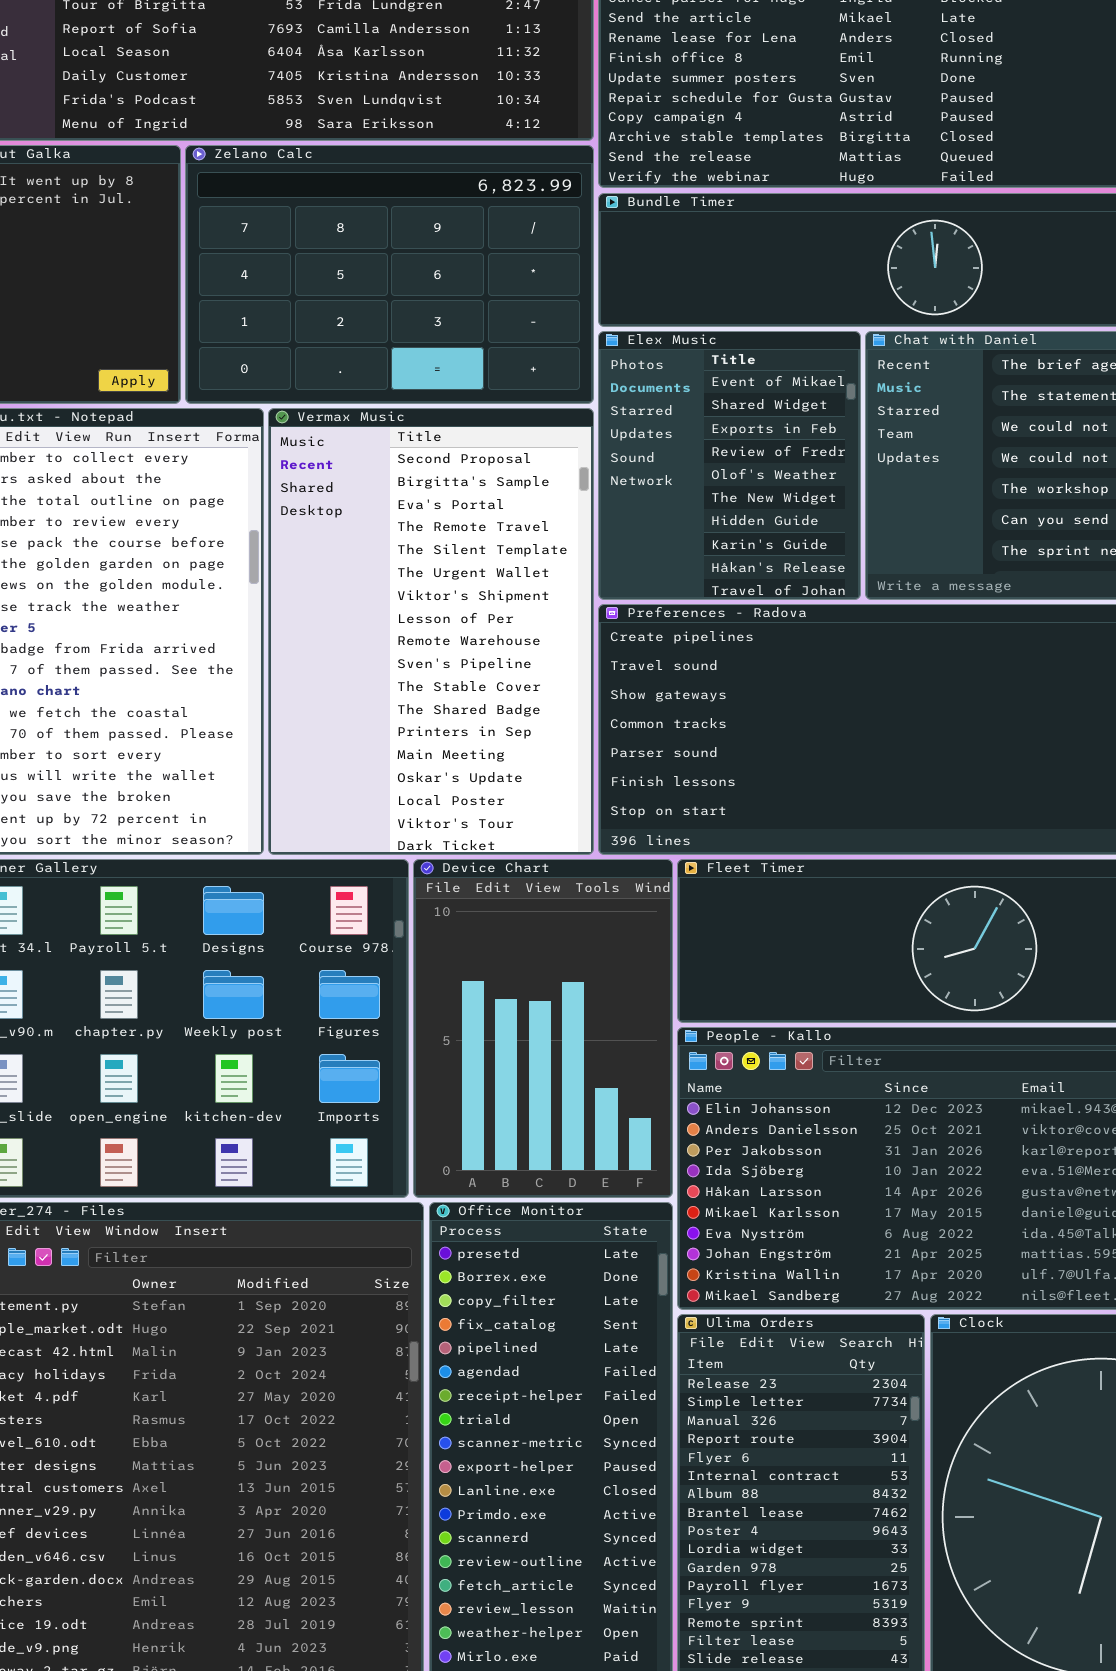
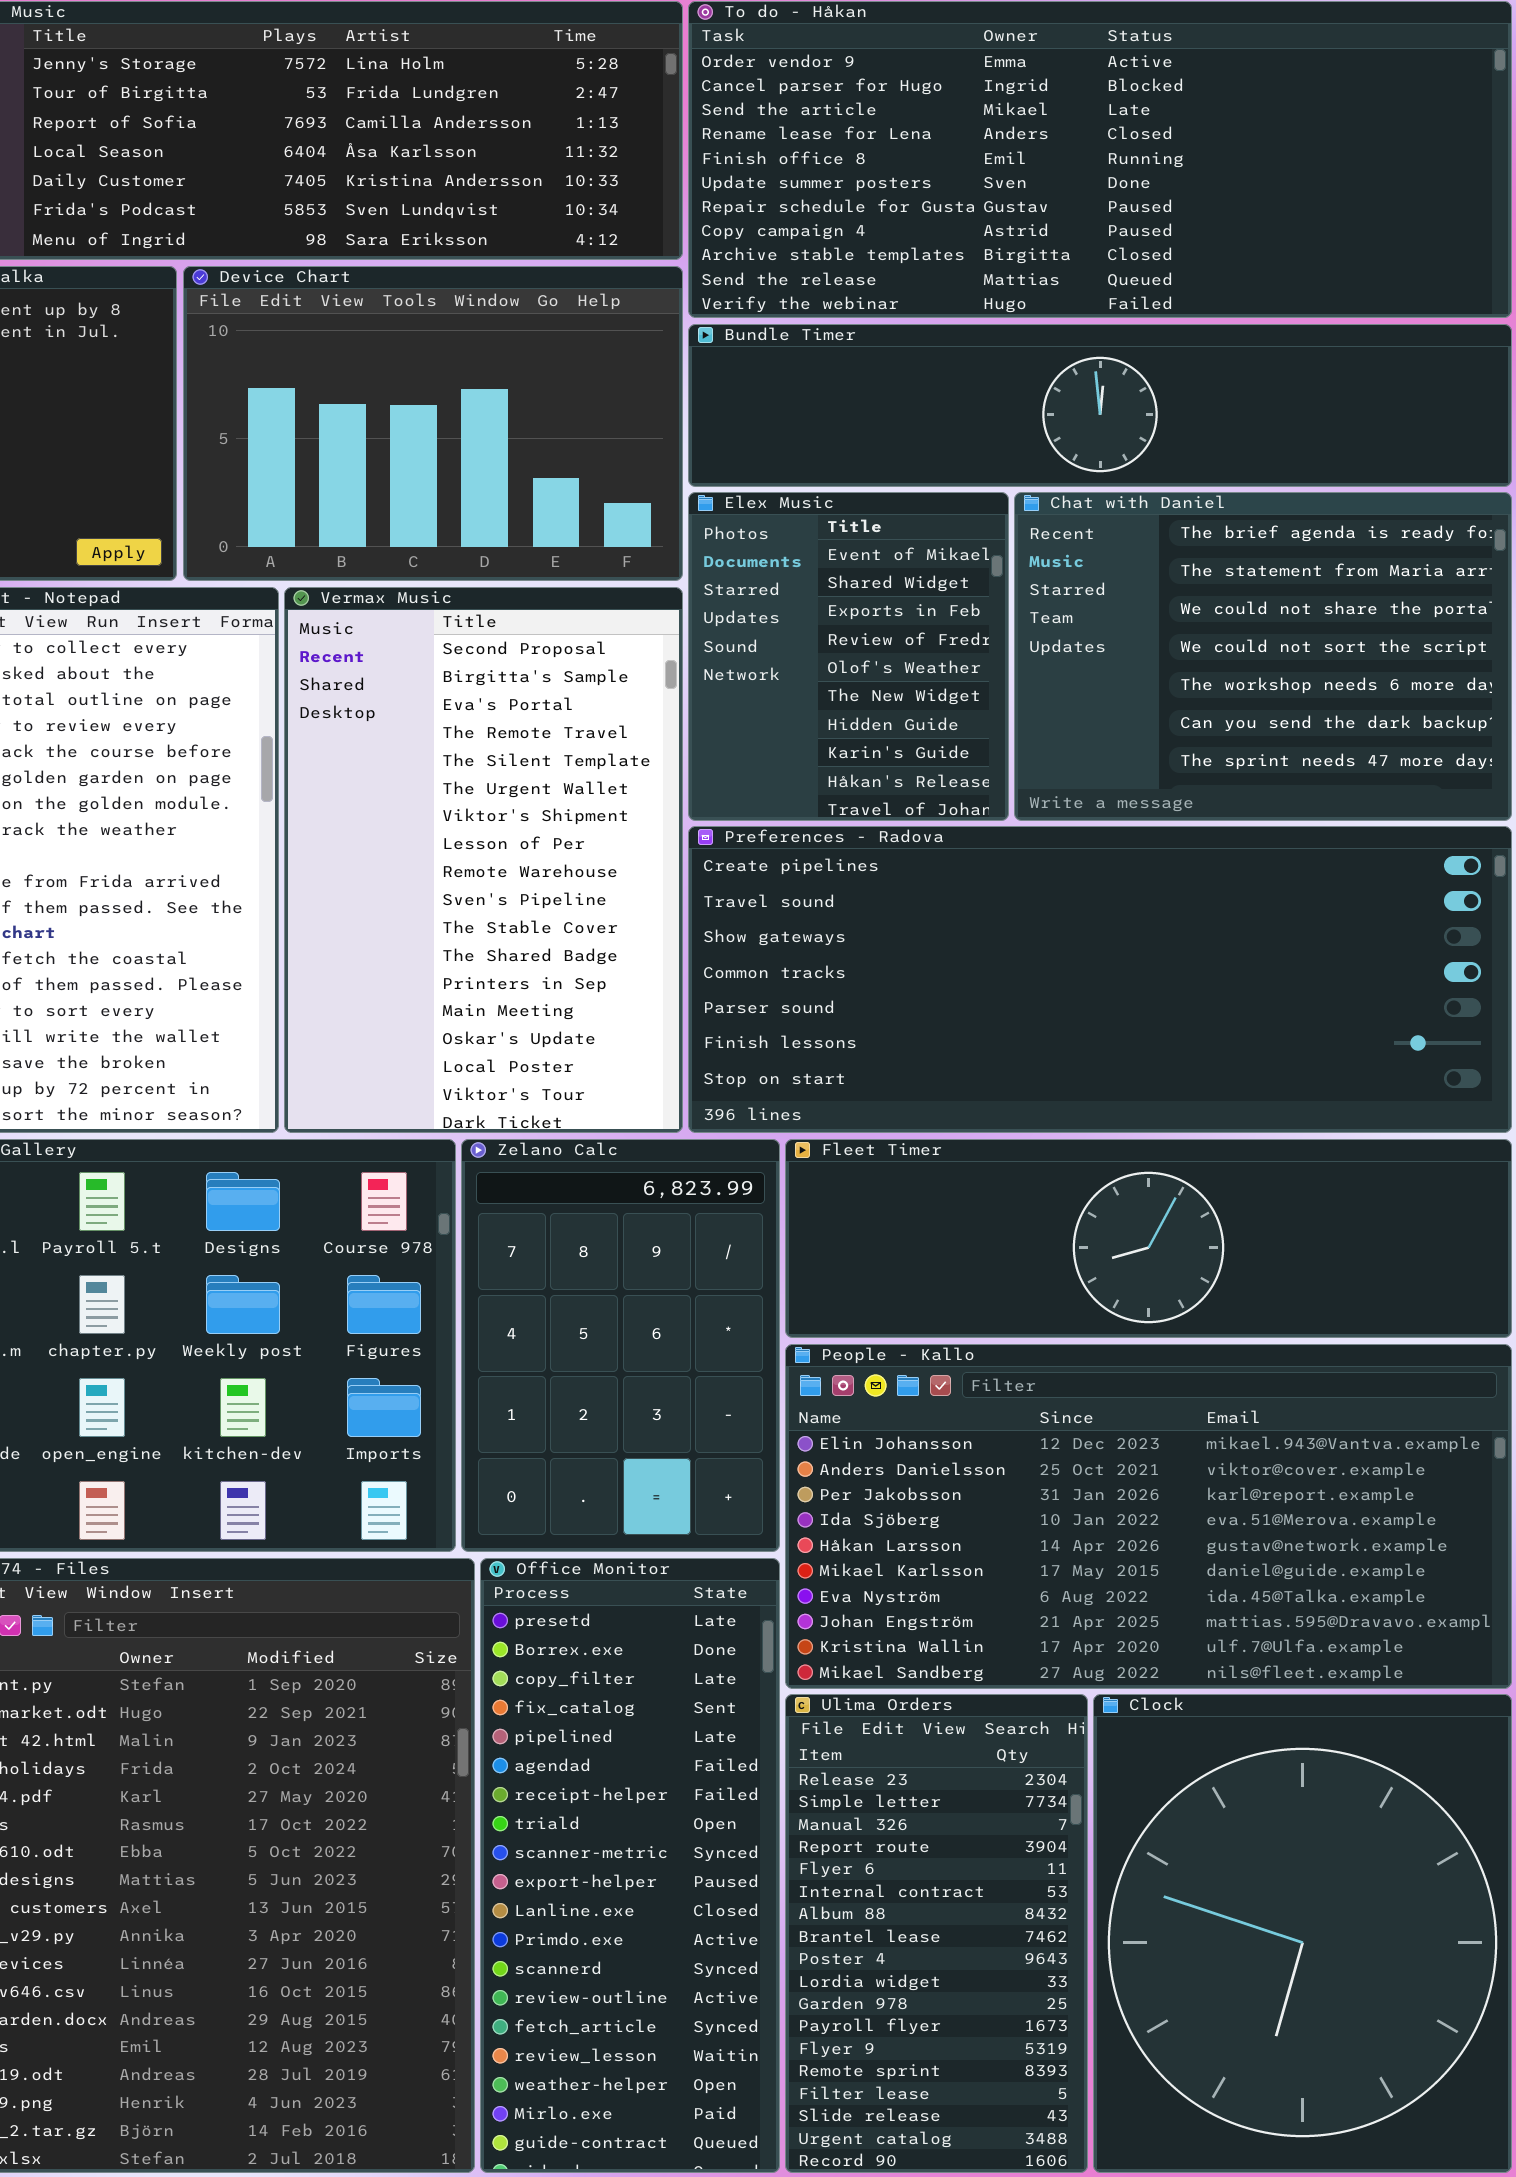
Zelano Calc: [185,145,594,404] -> [461,1139,780,1552], moved, resized
Device Chart: [413,859,673,1198] -> [183,266,683,581], moved, resized

